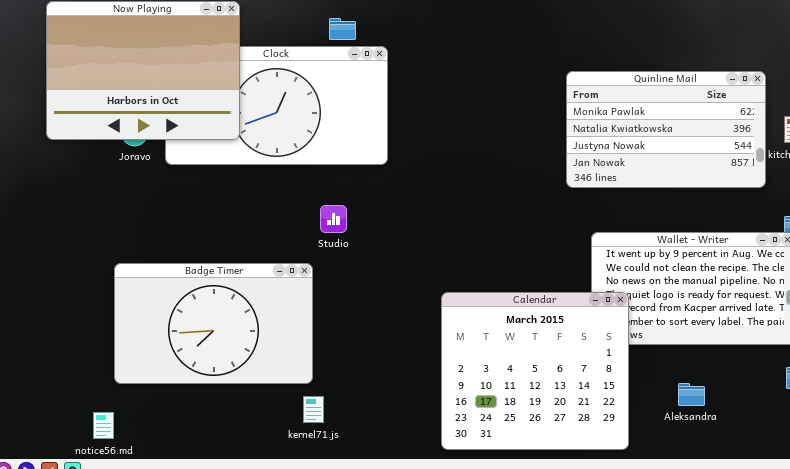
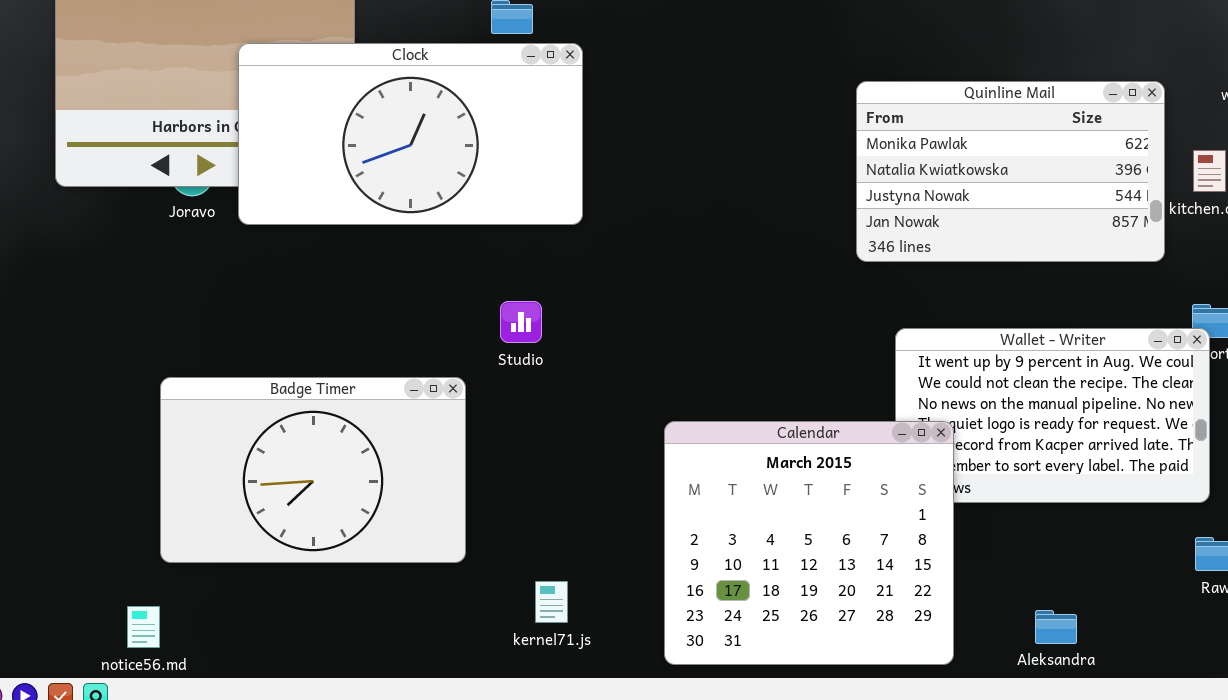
Clock: [165,46,388,165] -> [238,43,583,225], raised
Studio: [320,205,347,233] -> [500,301,542,343], moved
Aleksandra: [678,383,705,406] -> [1035,610,1077,644], moved
kernel71.js: [303,396,324,423] -> [535,581,568,623], moved

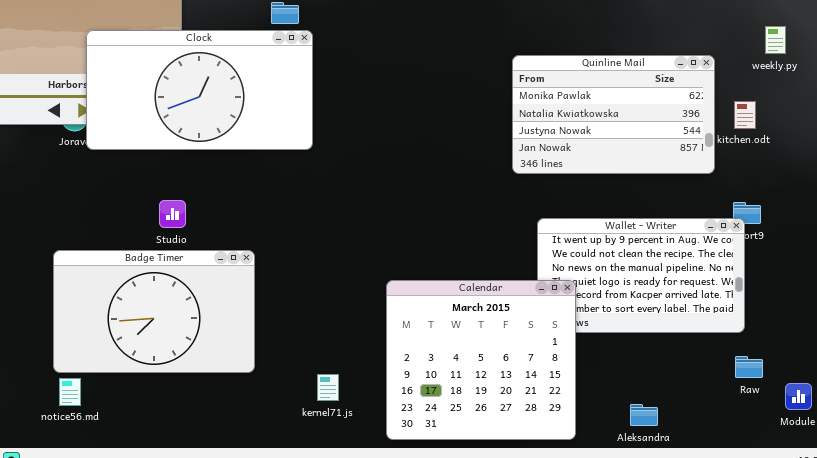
Clock: [238,43,583,225] -> [86,30,313,150], moved
Studio: [500,301,542,343] -> [159,200,186,228], moved
kernel71.js: [535,581,568,623] -> [317,374,339,401], moved
notice56.md: [127,606,160,648] -> [59,378,81,406], moved

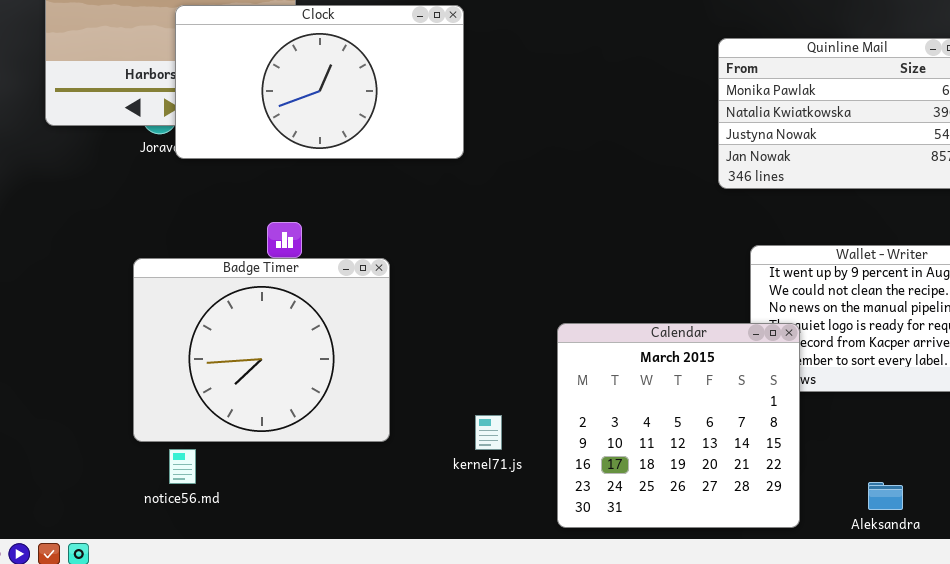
Badge Timer: [53,250,255,373] -> [133,258,390,442], resized
kernel71.js: [317,374,339,401] -> [475,415,502,450], moved
notice56.md: [59,378,81,406] -> [169,449,196,484], moved

